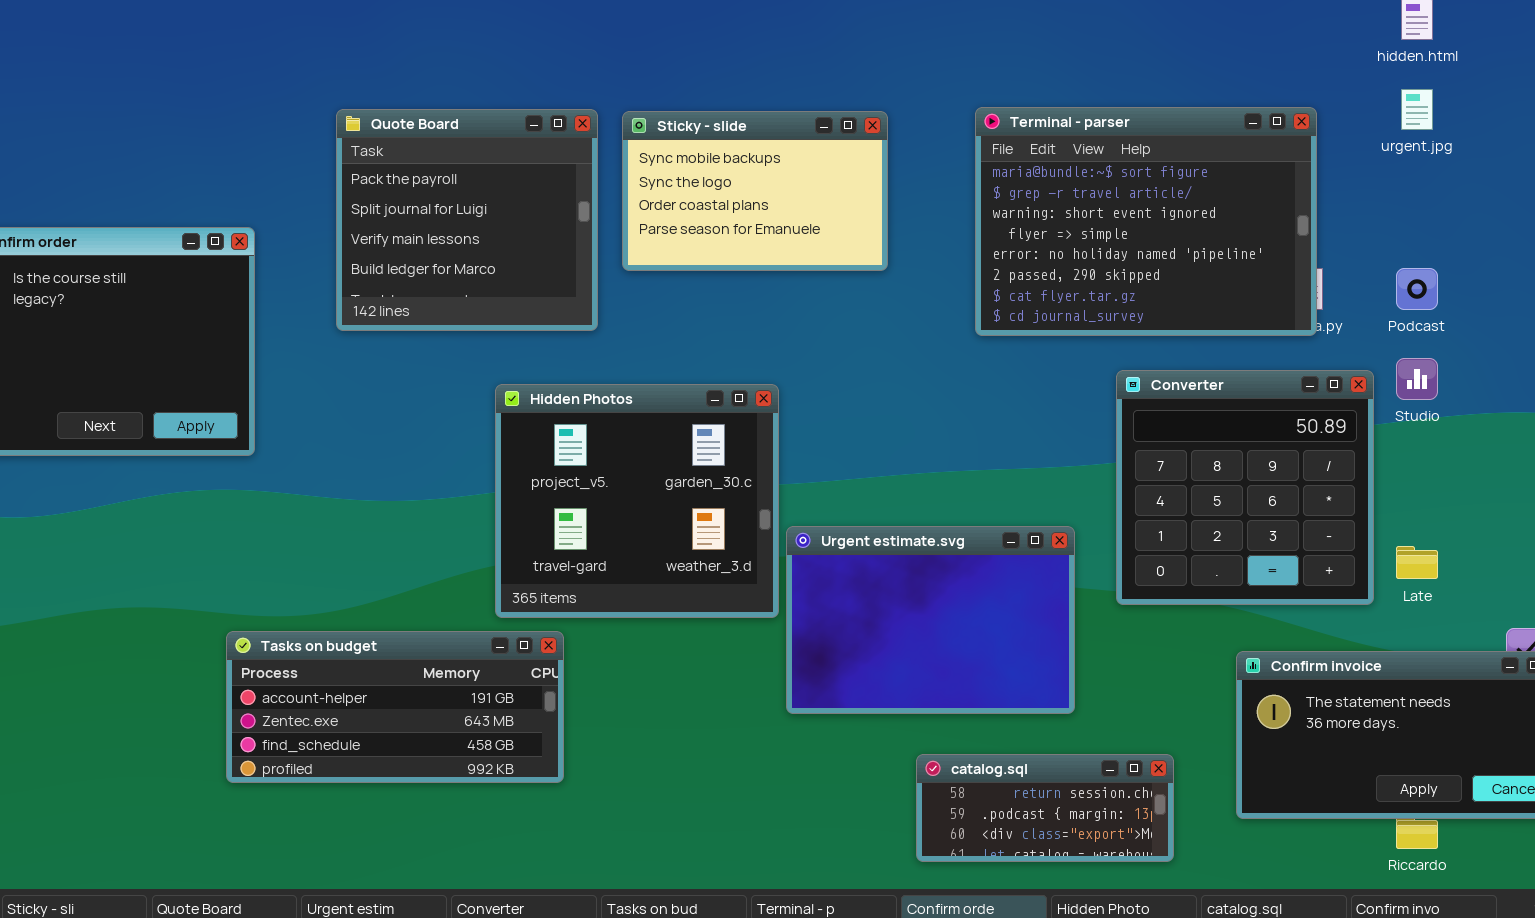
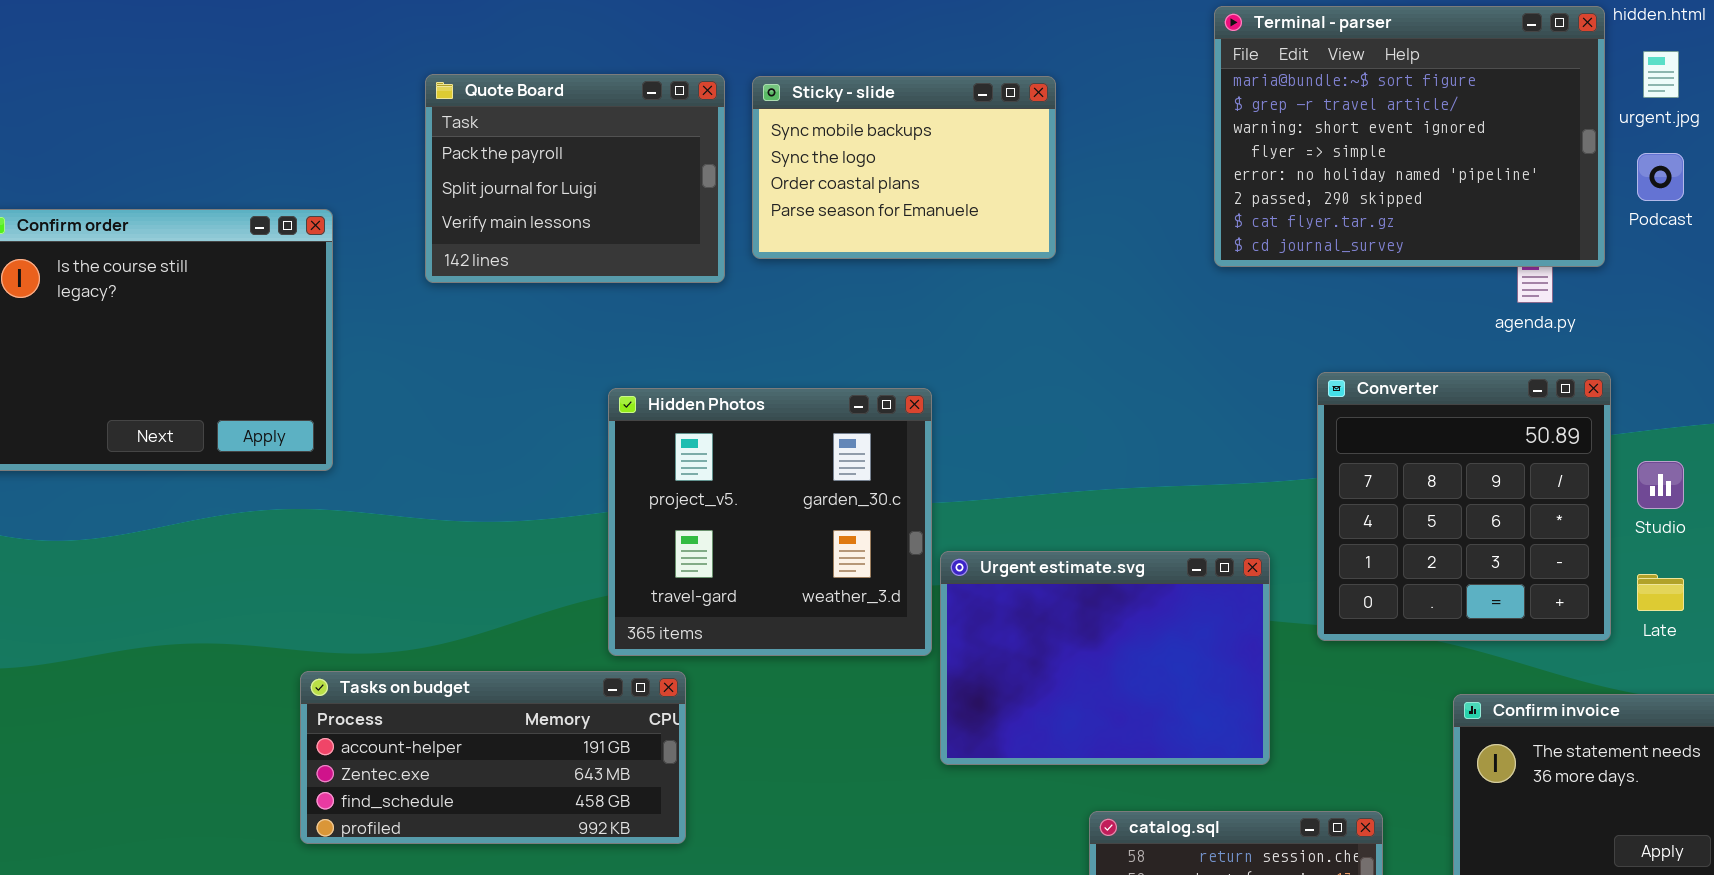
Terminal - parser: [975,107,1317,336] -> [1214,6,1605,267], moved
Quote Board: [336,109,598,331] -> [425,74,725,283], resized
Podcast: [1396,268,1438,310] -> [1637,153,1684,201], moved
Studio: [1396,358,1438,400] -> [1637,461,1684,509], moved

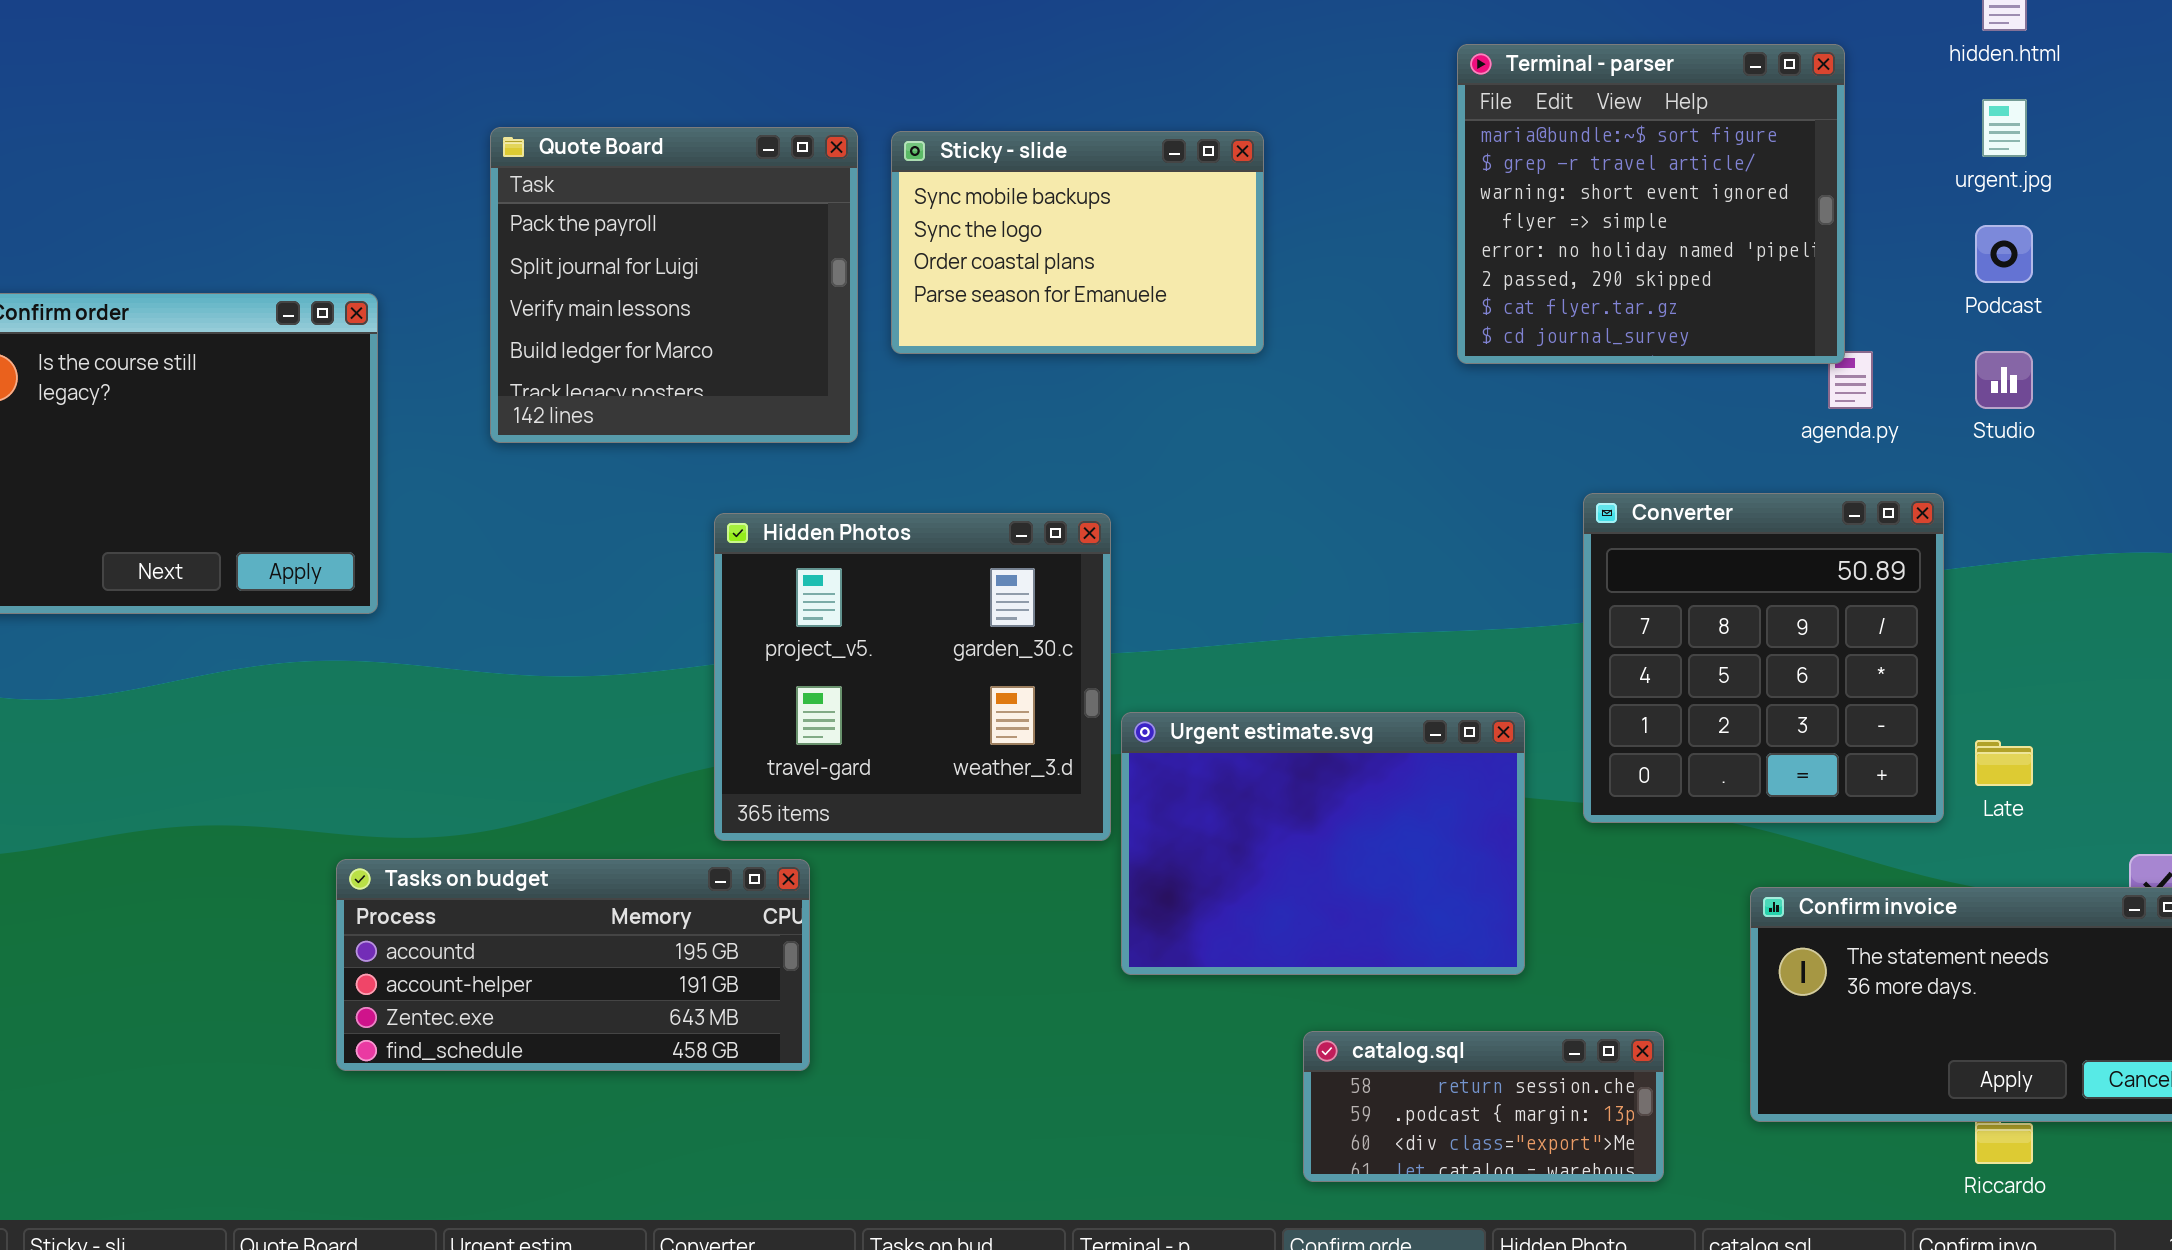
Terminal - parser: [1214,6,1605,267] -> [1457,44,1845,364], resized
Quote Board: [425,74,725,283] -> [490,127,858,443], resized
Studio: [1637,461,1684,509] -> [1975,351,2033,409], moved
Tasks on budget: [300,671,686,844] -> [336,859,810,1071], scrolled up 1 row

